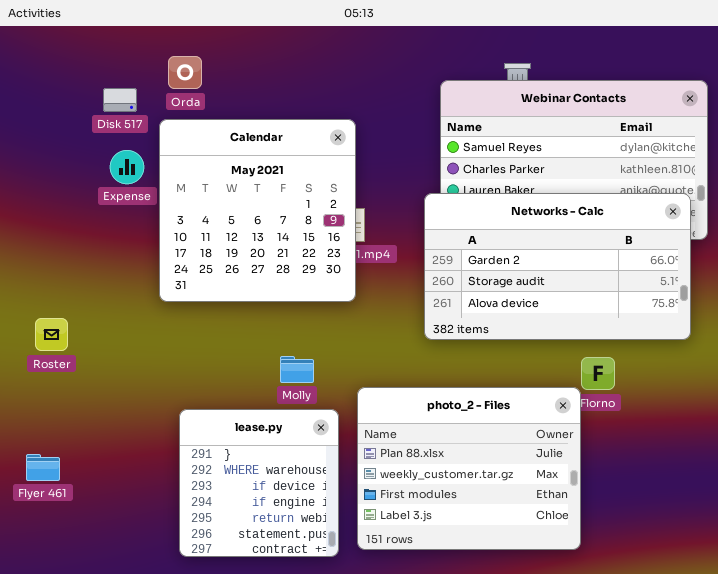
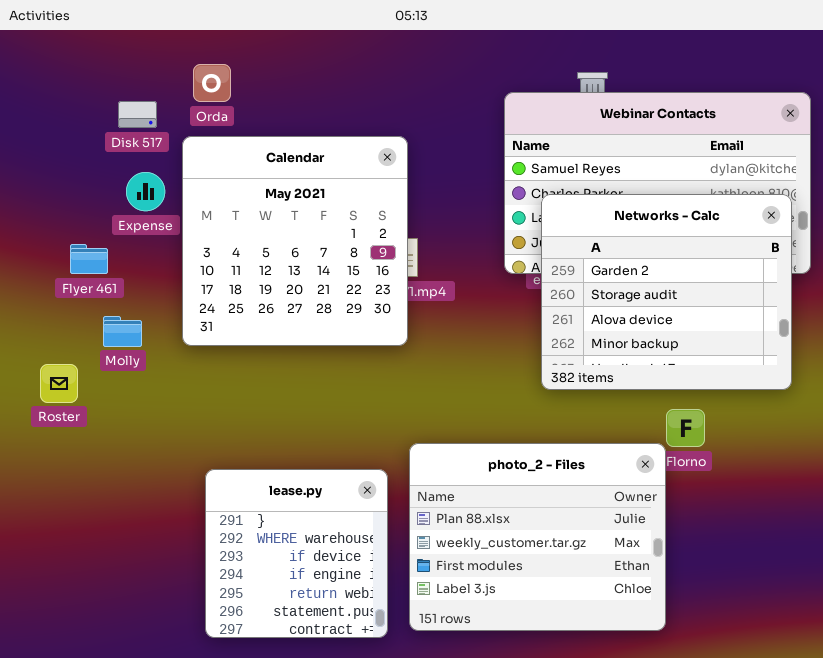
Networks - Calc: [424,193,691,340] -> [541,194,792,390], resized
Molly: [280,356,314,383] -> [103,316,142,347], moved
Flyer 461: [26,454,60,481] -> [70,244,108,274], moved

